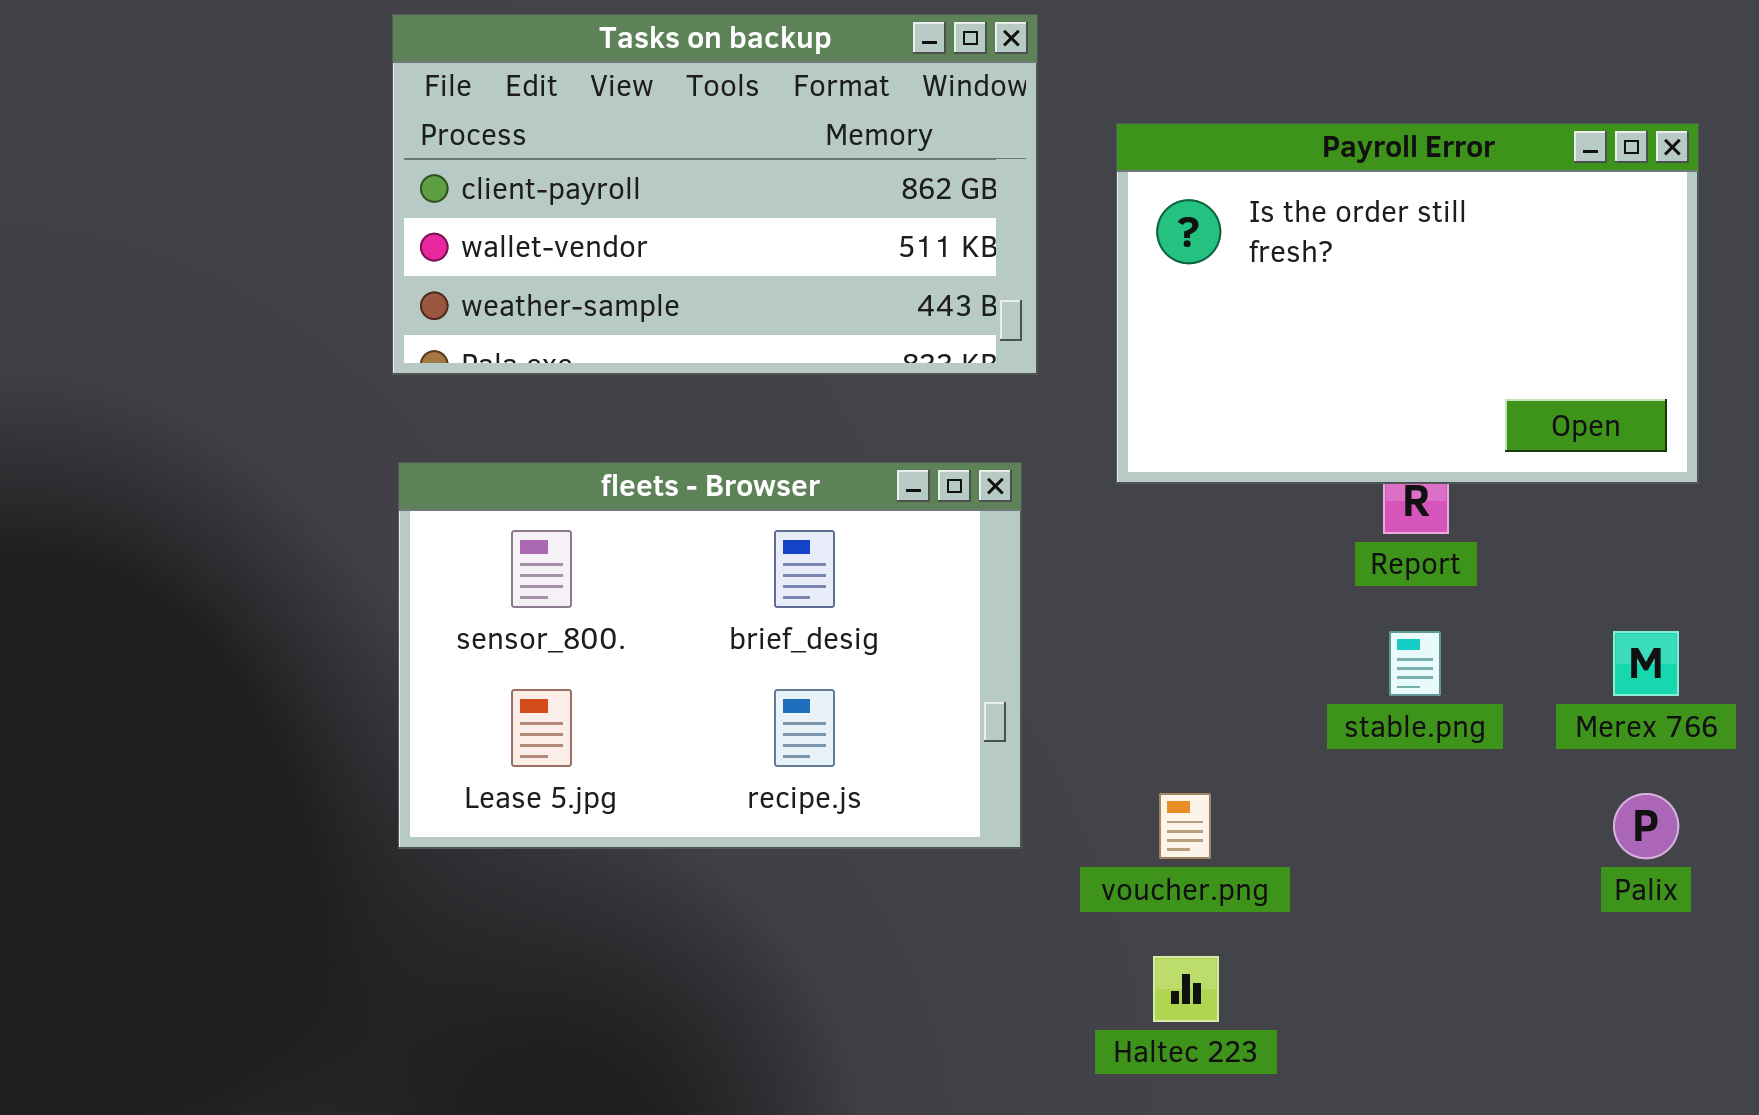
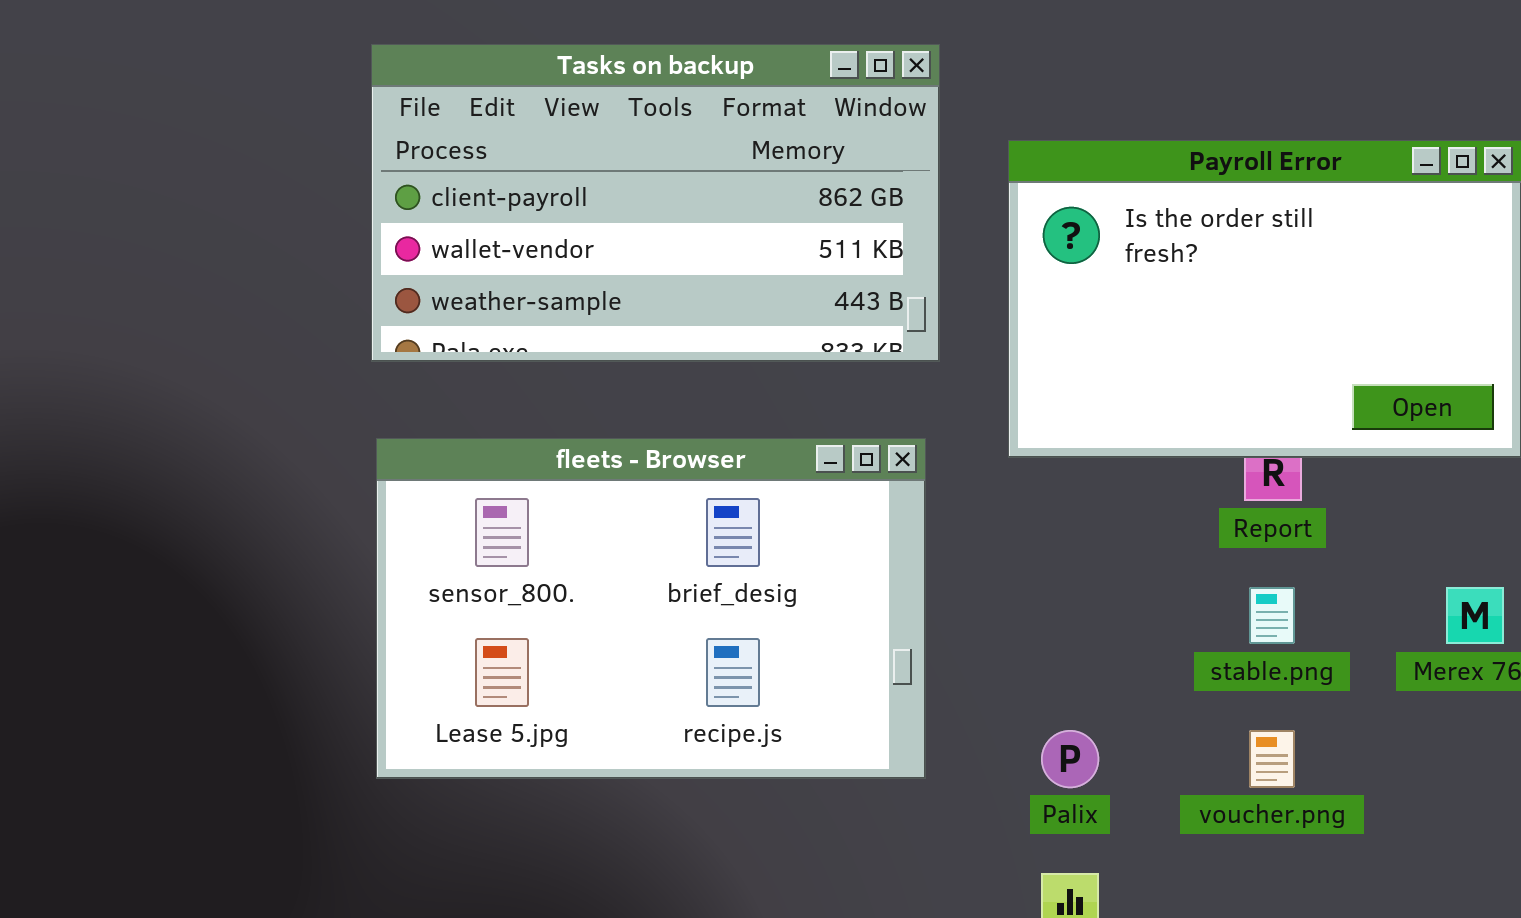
voucher.png: [1159,793,1211,859] -> [1249,730,1295,788], moved
Palix: [1613,793,1679,859] -> [1041,730,1099,788], moved

